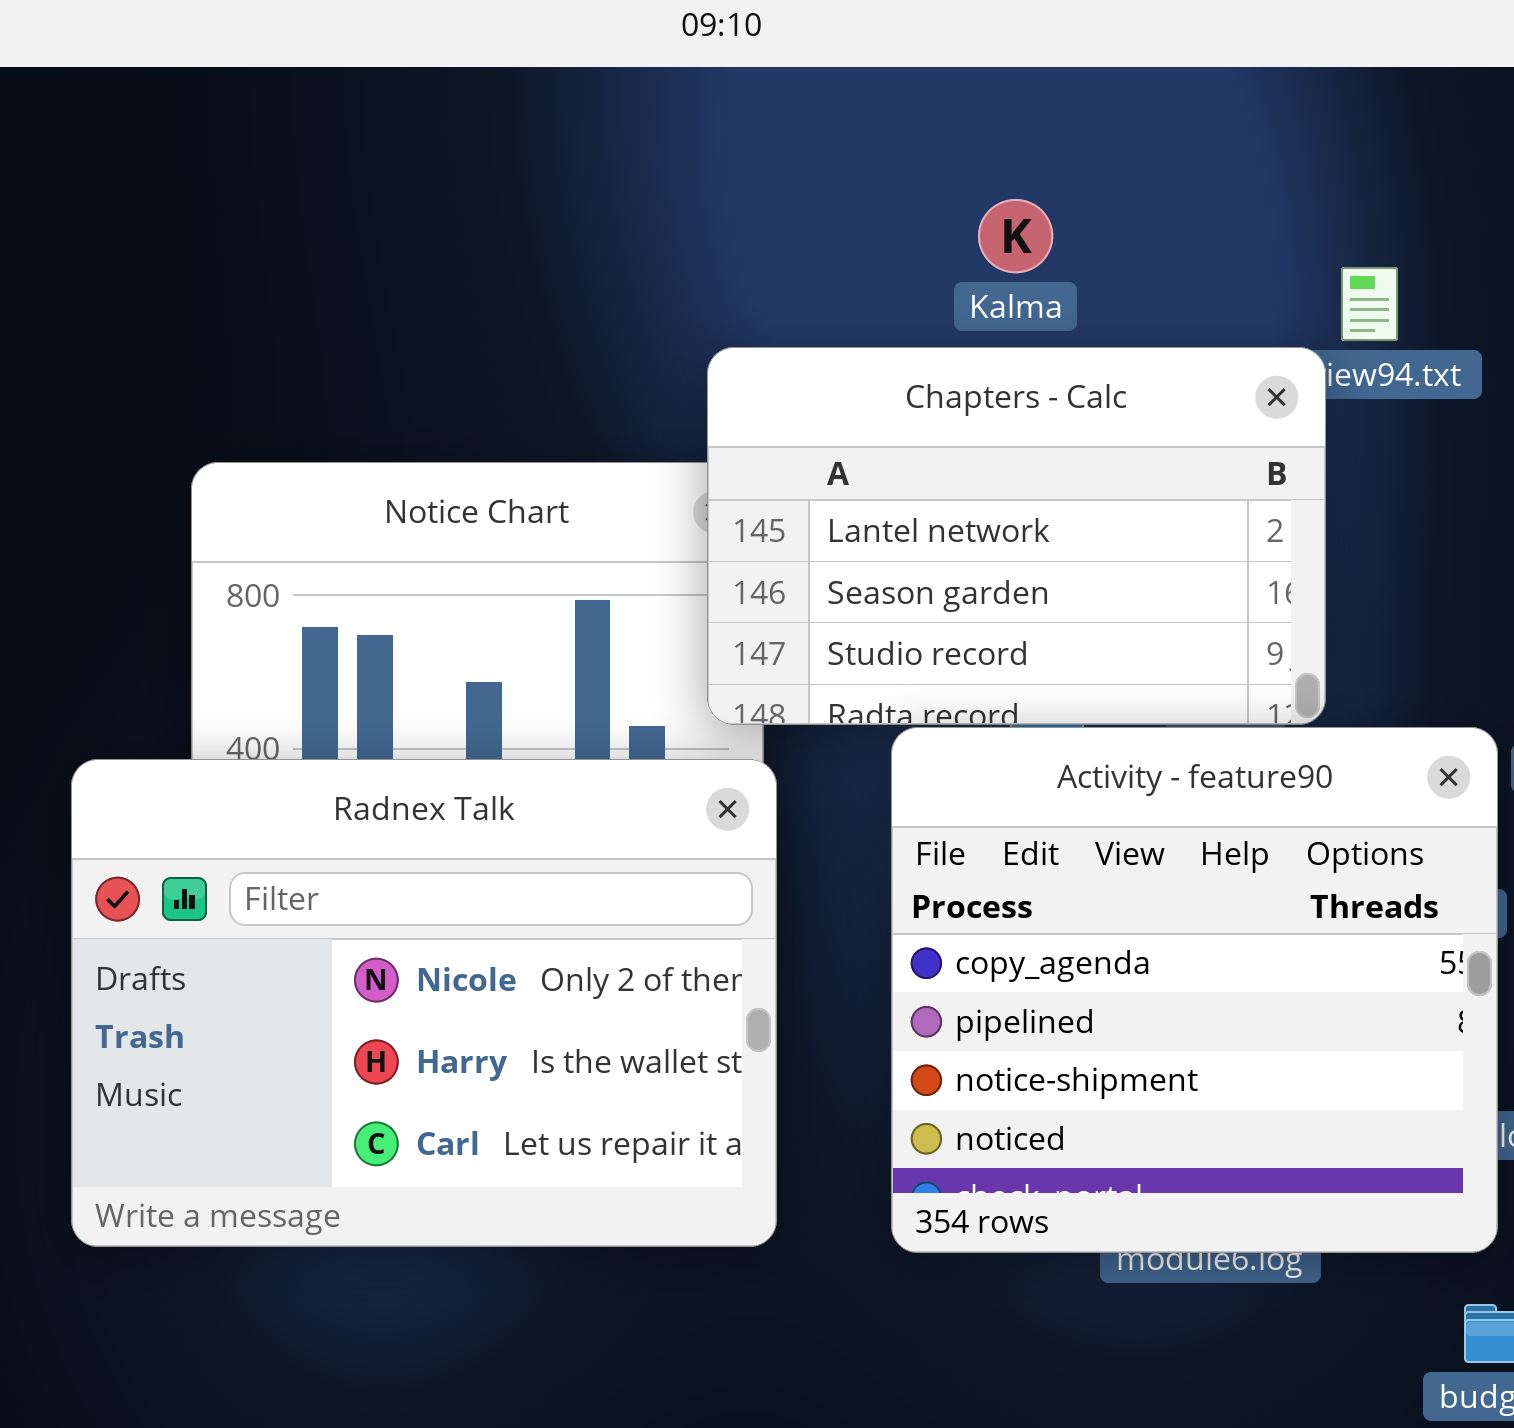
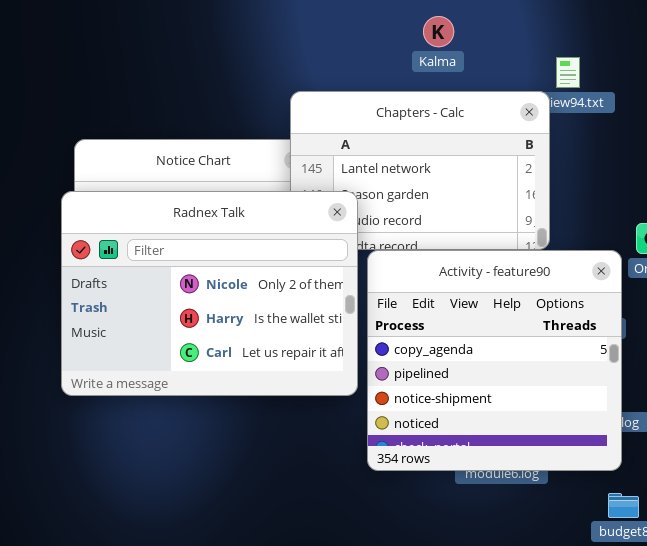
Kalma: [978,199,1053,273] -> [423,16,454,47], moved
Radnex Talk: [71,759,777,1247] -> [61,191,358,396], moved

